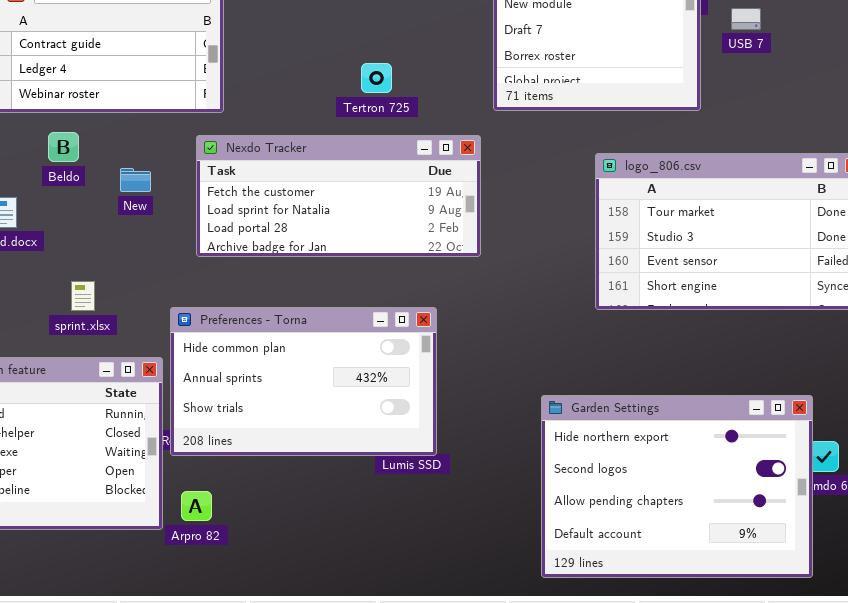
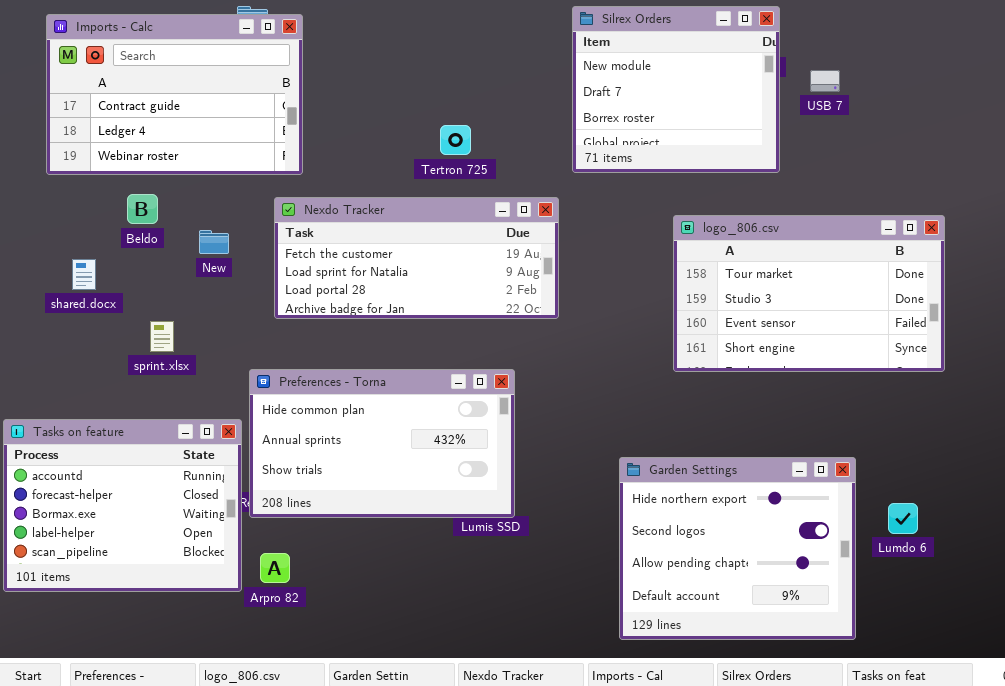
sprint.xlsx: [71,281,95,311] -> [150,321,174,352], moved
Garden Settings: [541,395,813,578] -> [619,457,856,640], resized

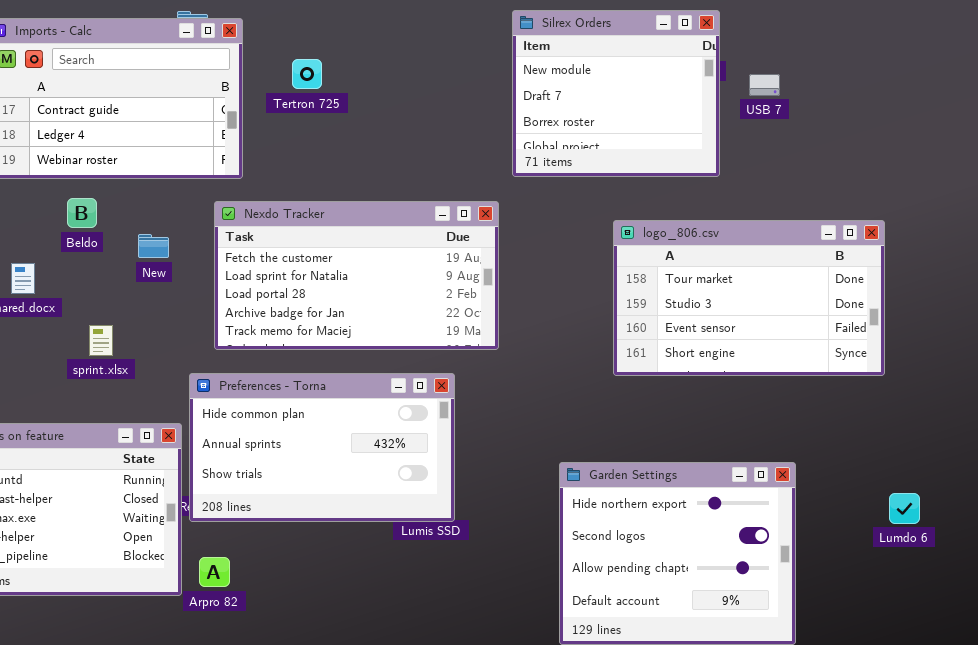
Tertron 725: [440,125,471,155] -> [292,59,322,89], moved
Nexdo Tracker: [274,197,559,319] -> [214,201,499,350], resized
Lumdo 6: [888,503,918,534] -> [889,493,920,524], moved

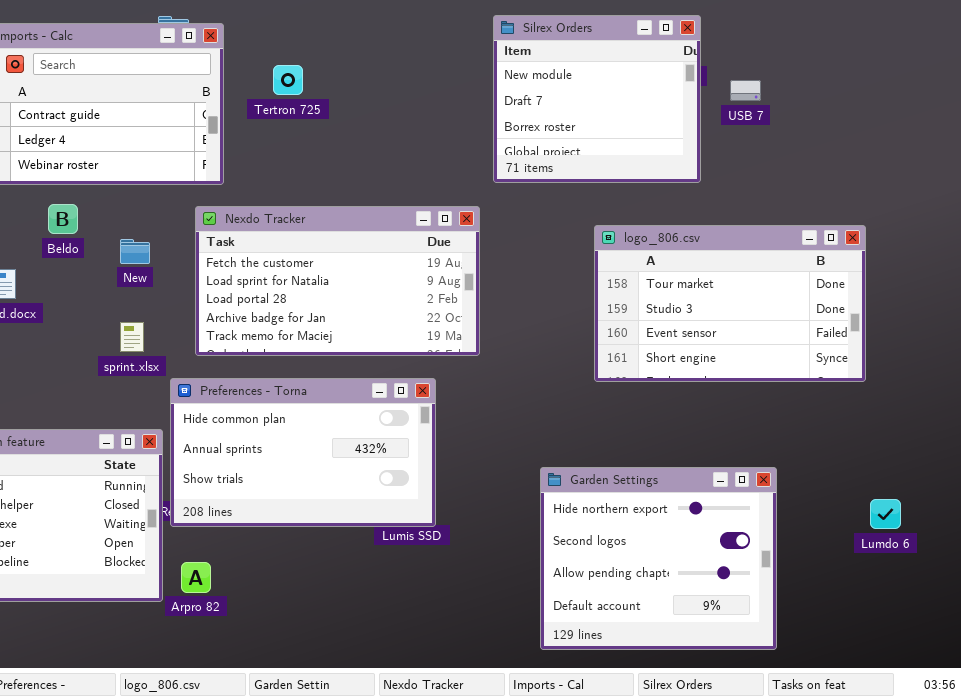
sprint.xlsx: [89,325,113,356] -> [120,322,144,352], moved

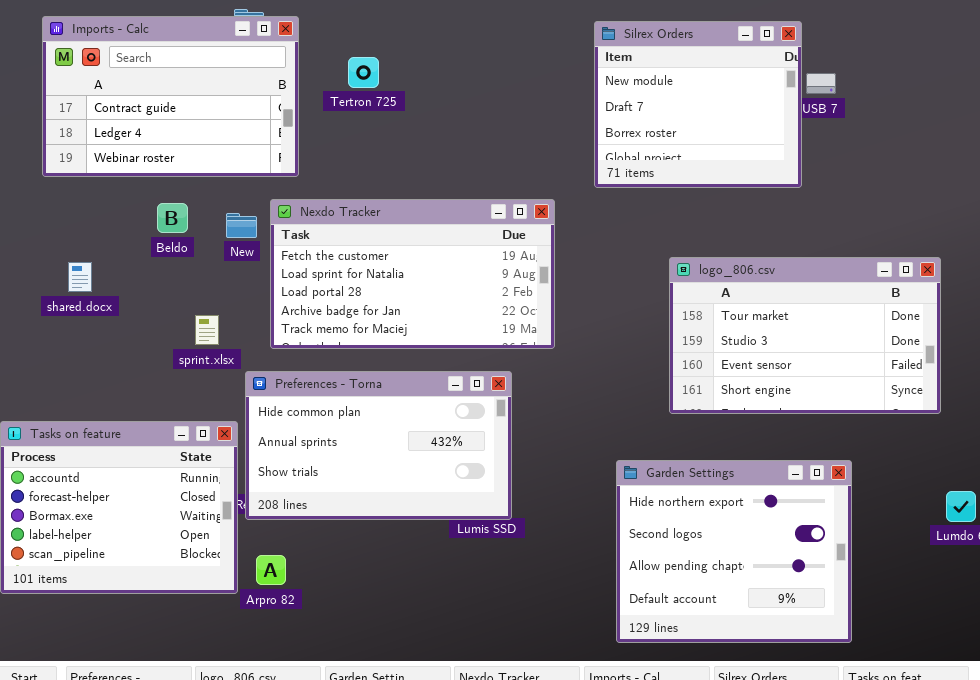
Silrex Orders: [493,15,701,183] -> [594,21,802,188], moved
Beldo: [48,204,78,234] -> [157,203,188,233], moved
logo_806.csv: [594,225,866,382] -> [669,257,941,414], moved
New: [120,239,150,264] -> [226,213,257,238], moved

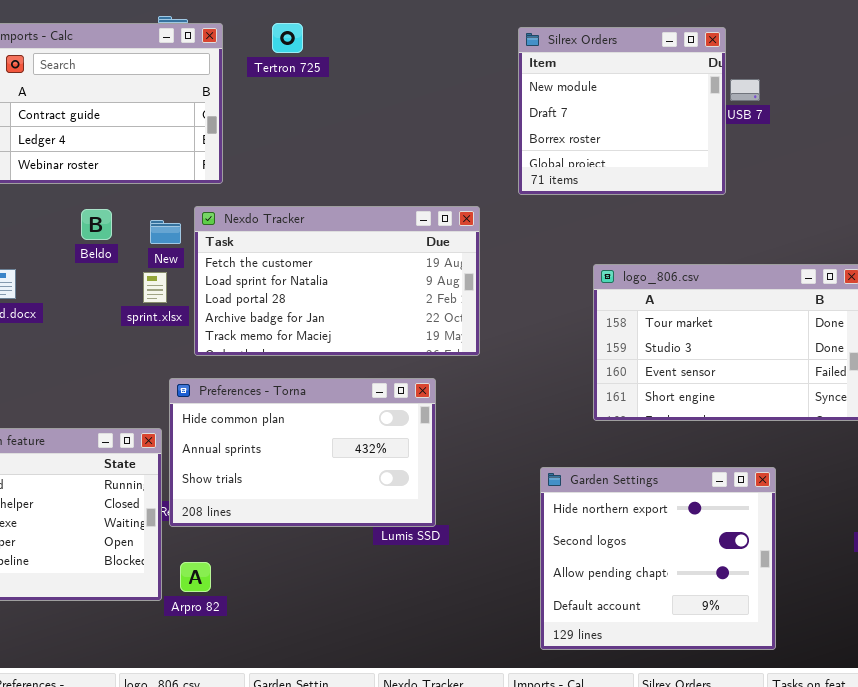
Tertron 725: [348,57,379,88] -> [272,23,303,53], moved
sprint.xlsx: [195,315,219,345] -> [143,272,167,303], moved

